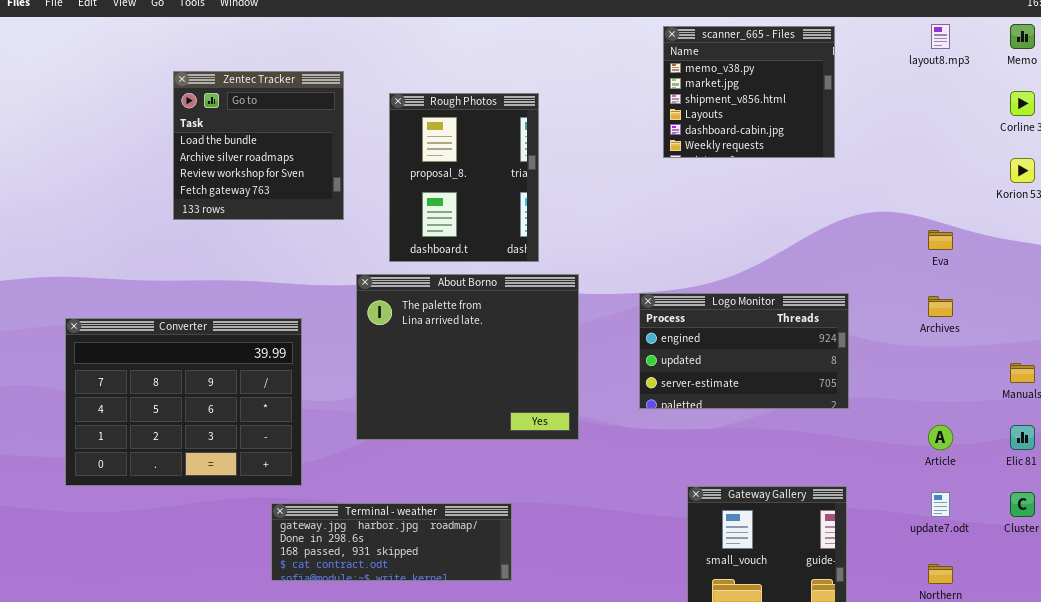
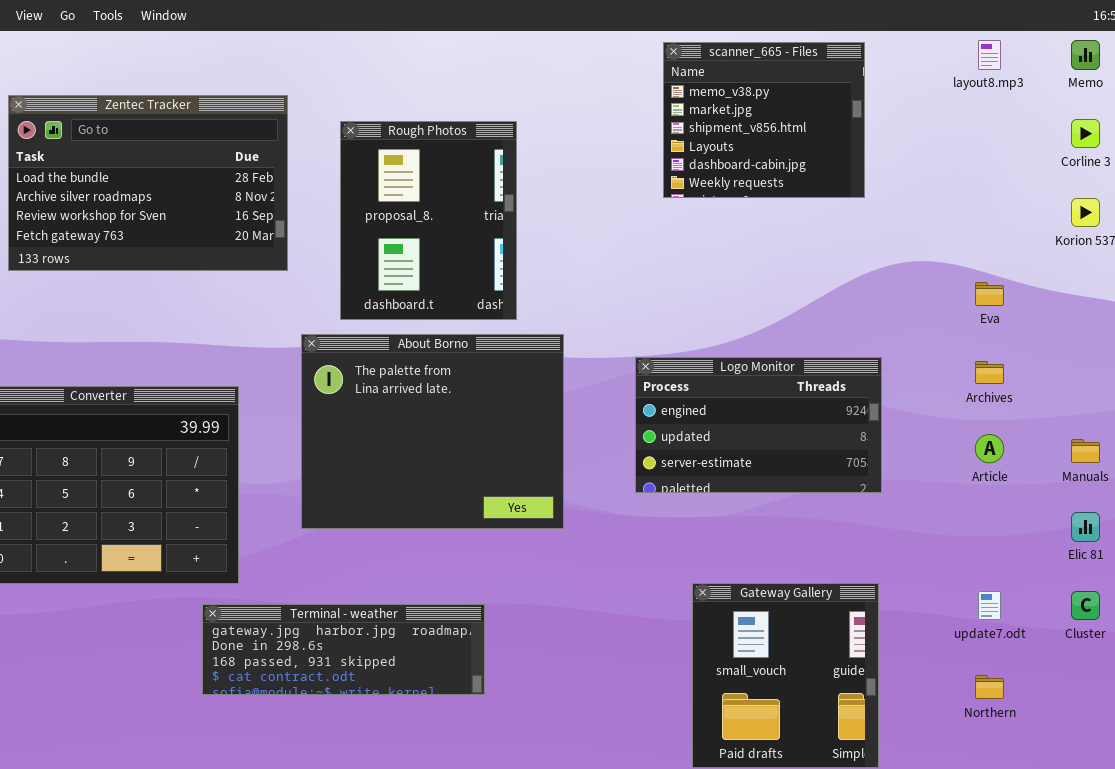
Zentec Tracker: [173,71,344,220] -> [8,95,288,271], resized
Article: [928,425,953,450] -> [975,434,1004,463], moved

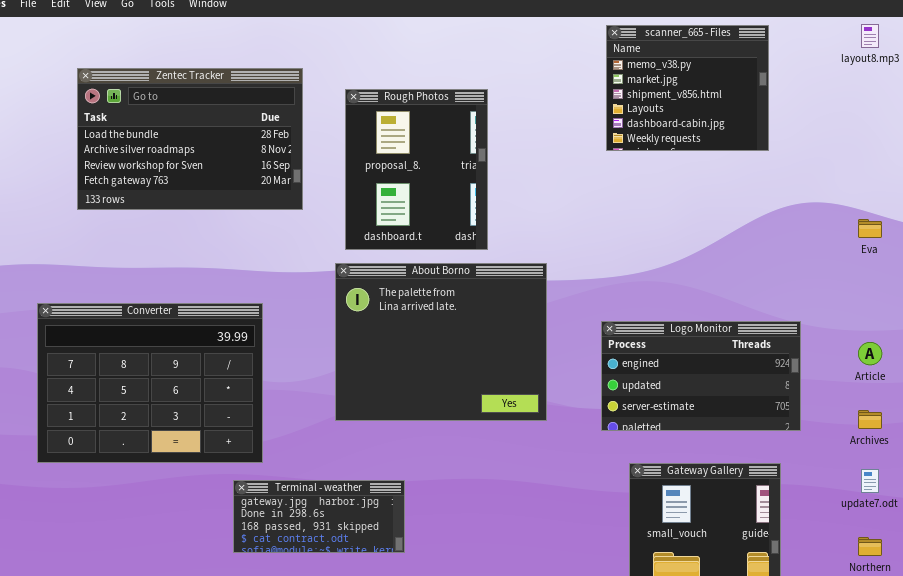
About Borno: [301,334,564,529] -> [335,263,547,421], moved
Logo Monitor: [635,357,882,493] -> [601,321,801,431], moved
Archives: [975,361,1004,384] -> [858,410,882,429], moved
Terminal - weather: [202,604,485,695] -> [233,480,405,553], resized

